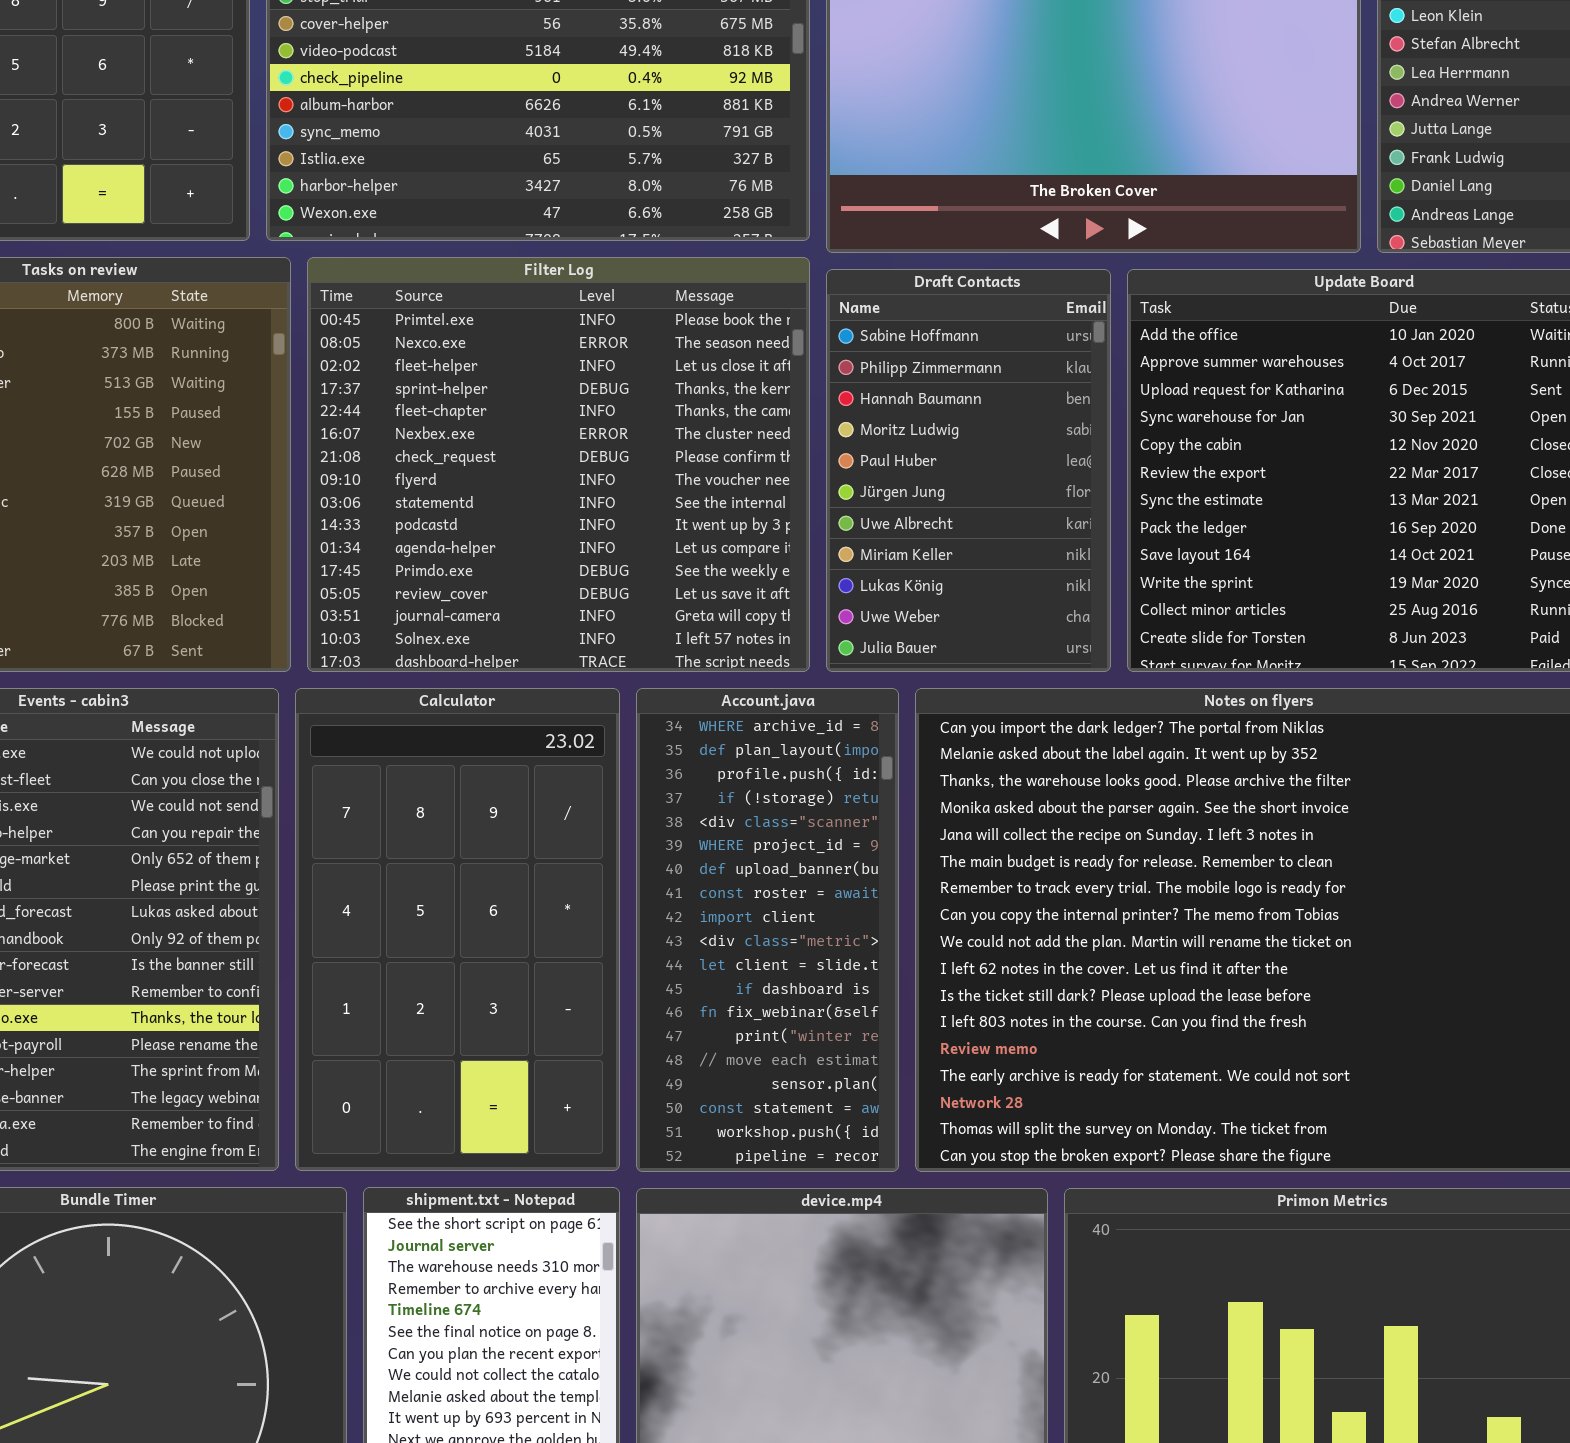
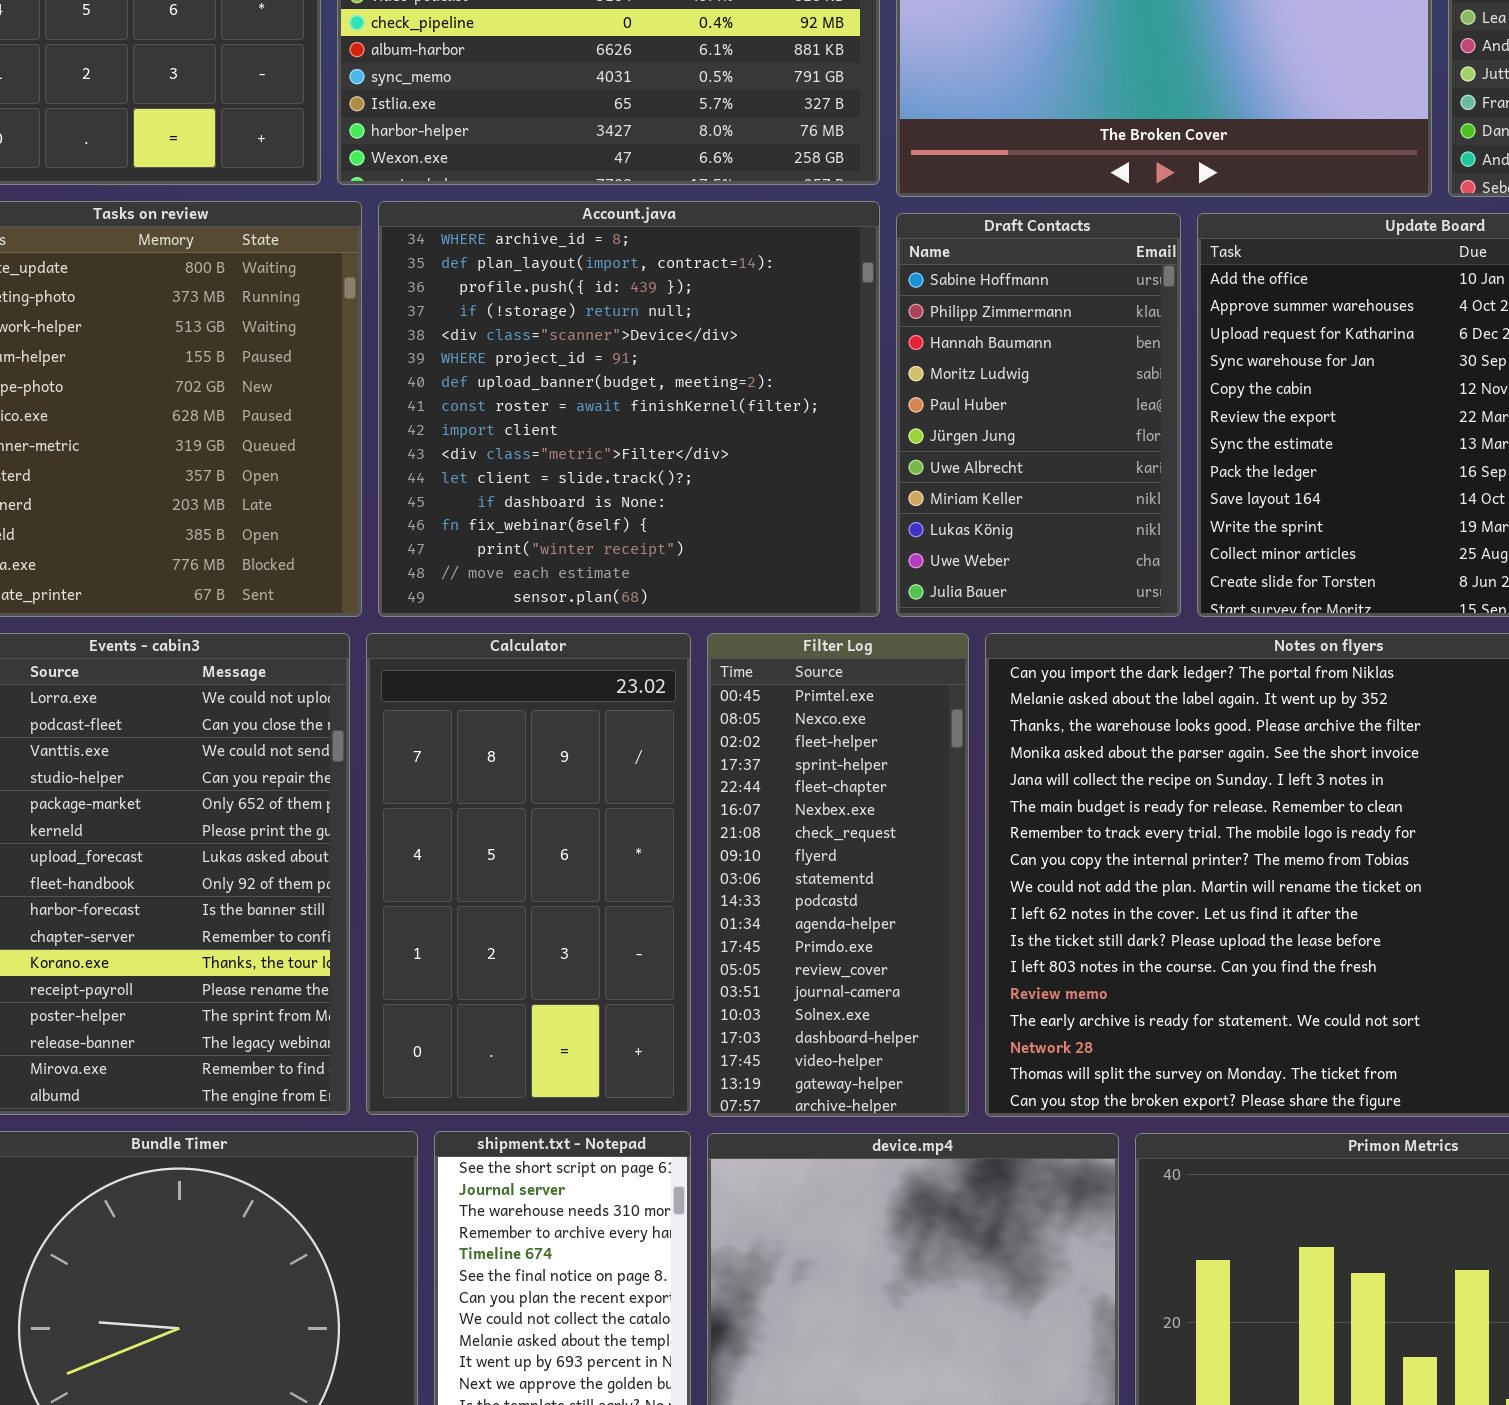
Filter Log: [307,257,810,672] -> [707,633,969,1117], moved, resized
Account.java: [636,688,899,1172] -> [378,201,880,617], moved, resized

